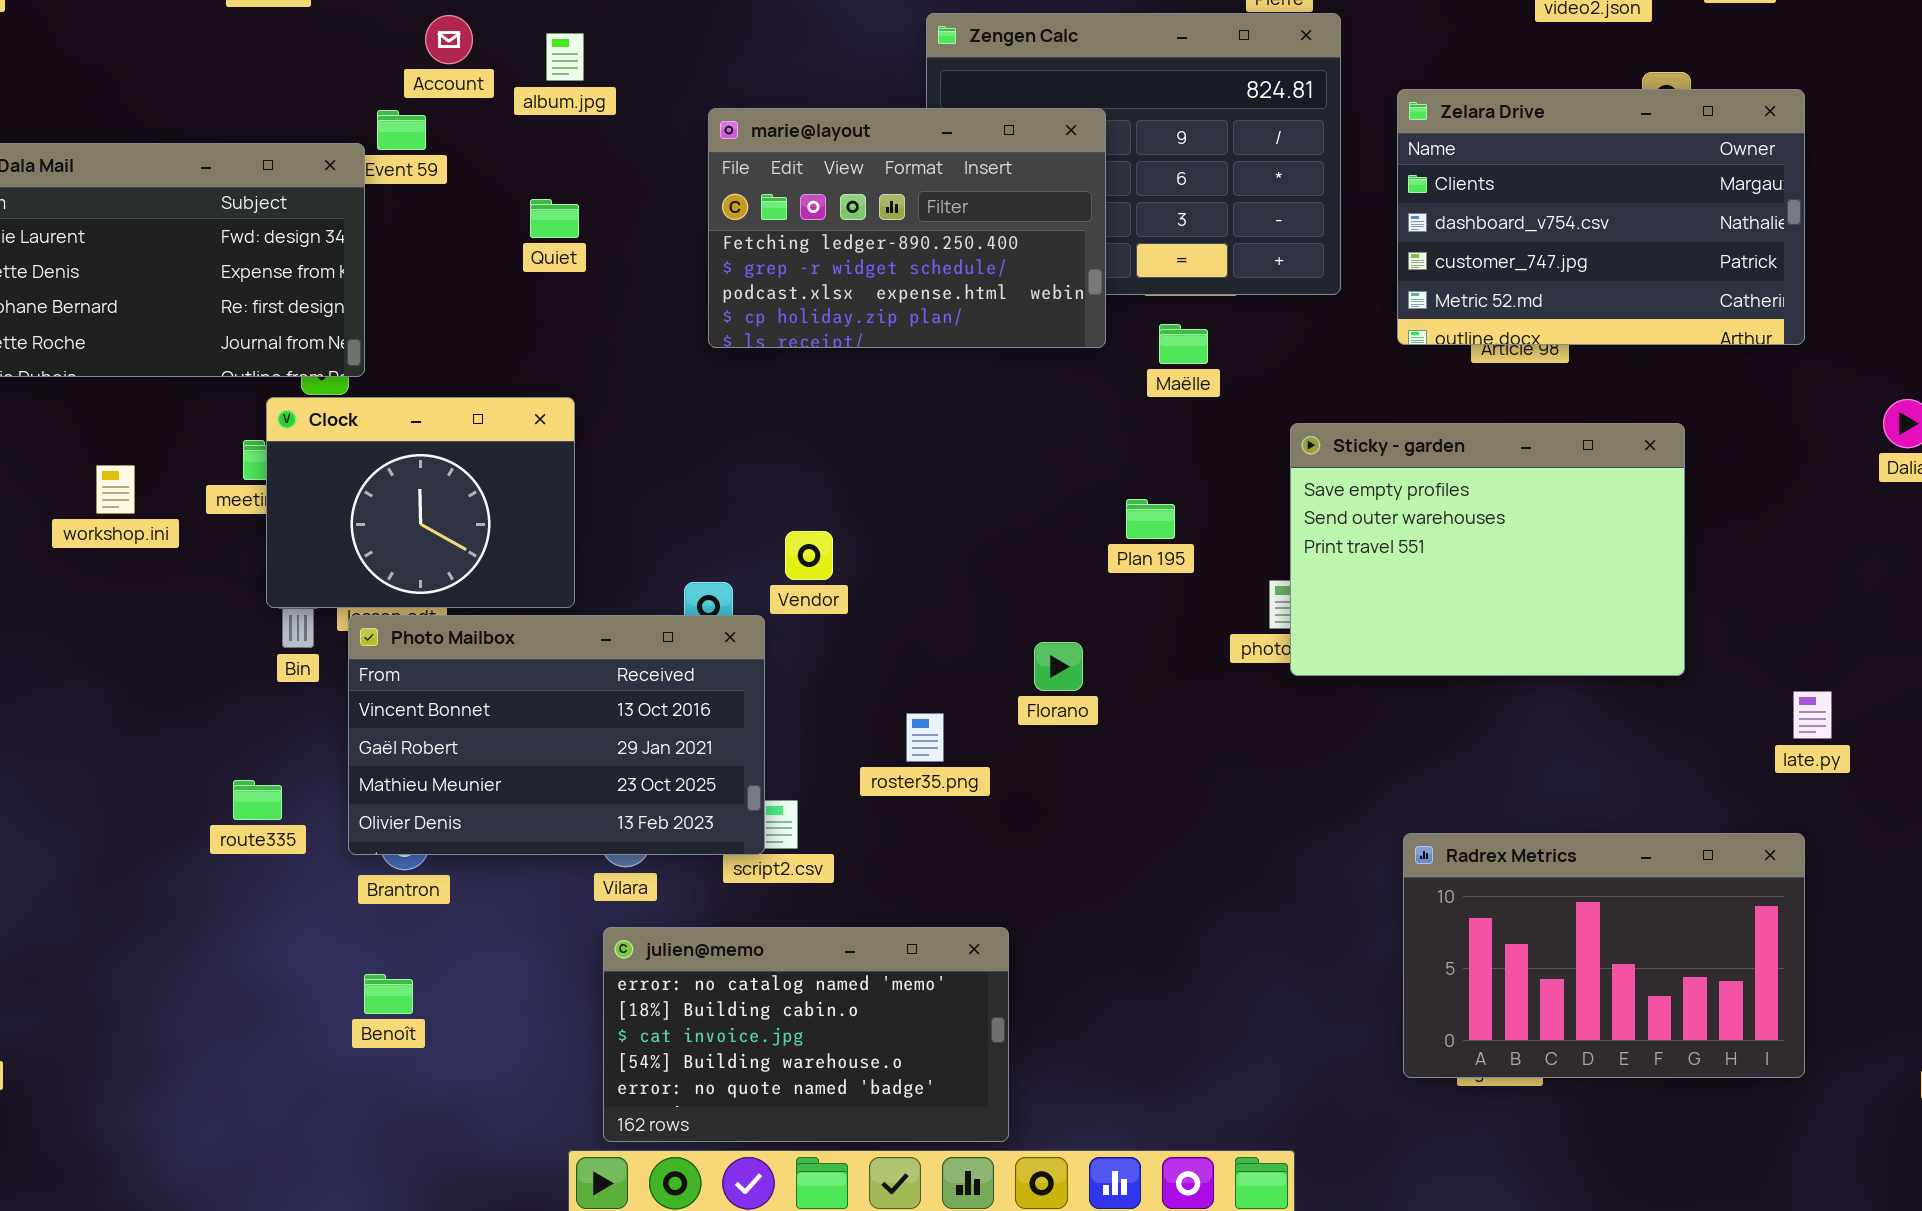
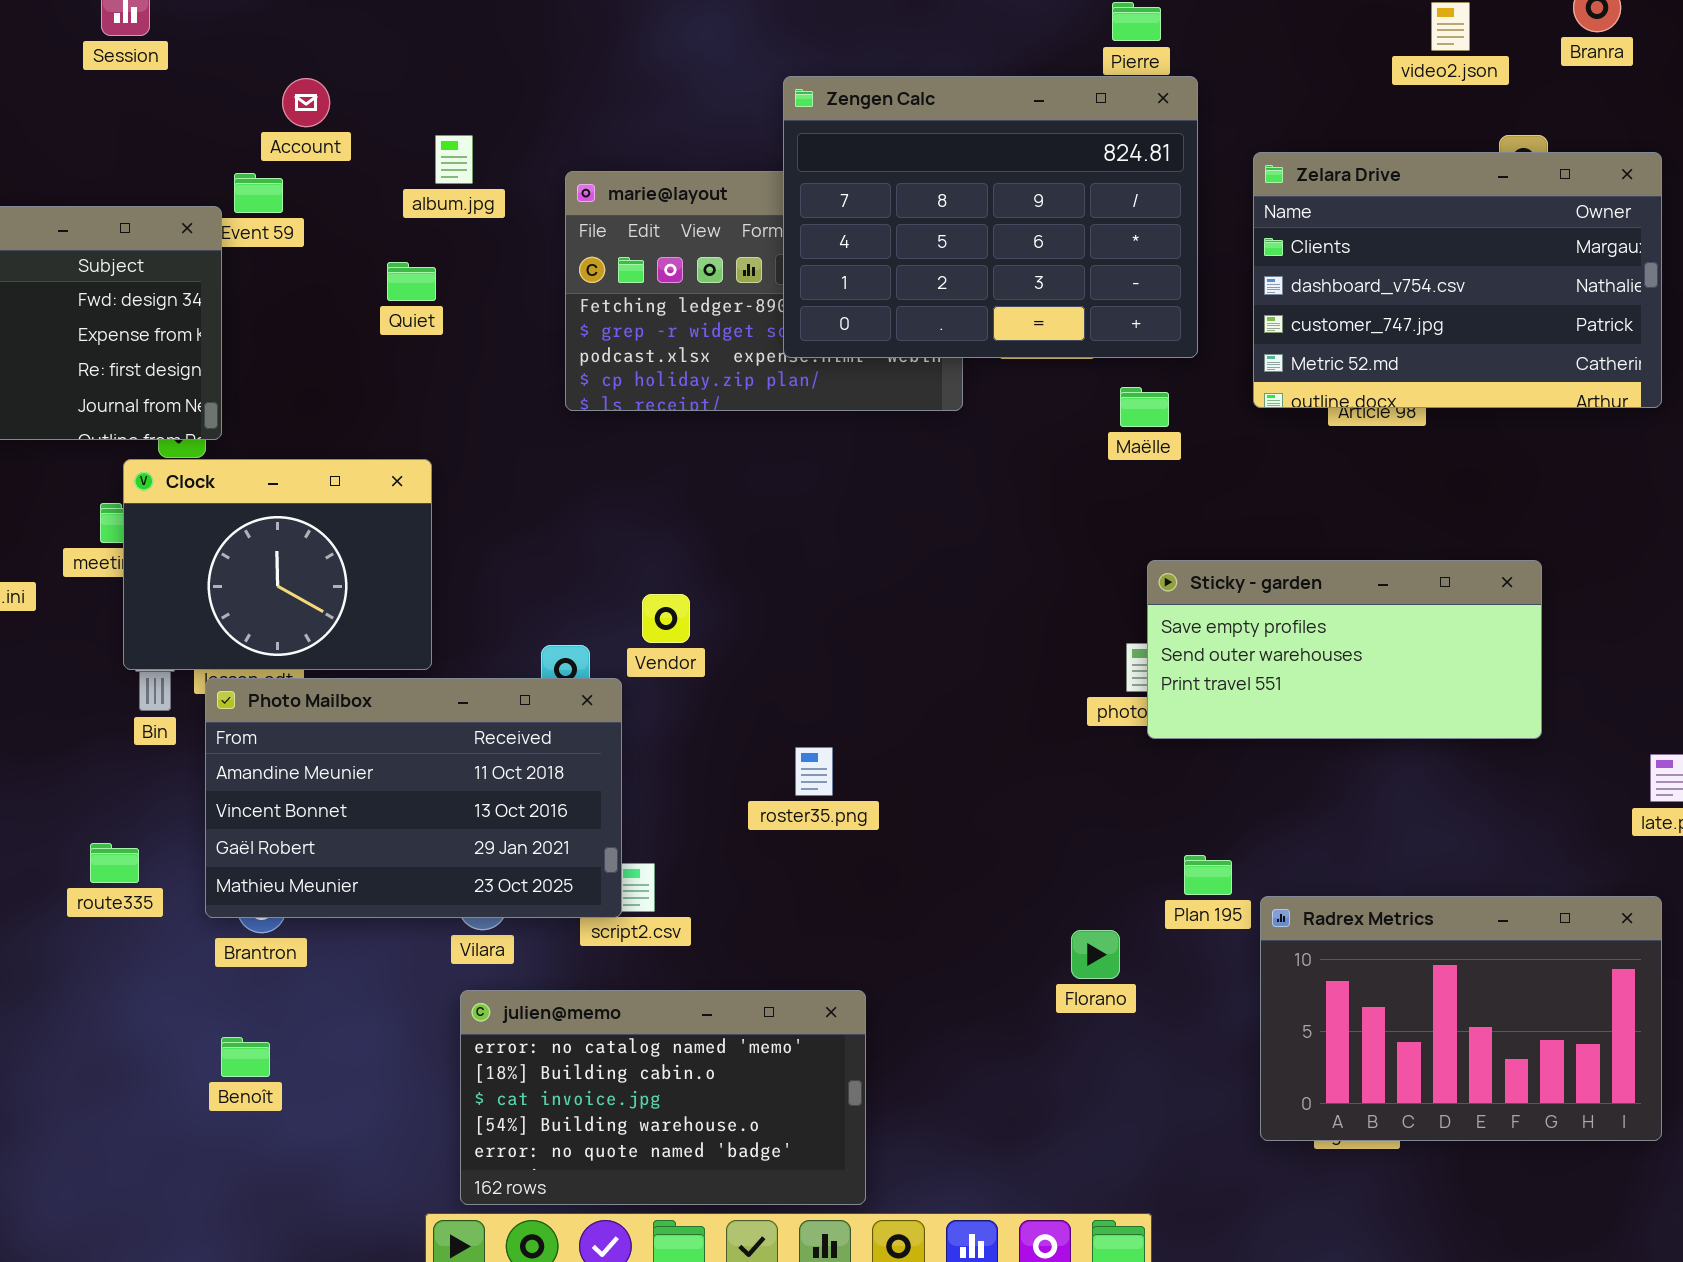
Zengen Calc: [926,13,1341,295] -> [783,76,1198,358], raised
album.jpg: [546,33,584,81] -> [435,135,473,184], moved
Maëlle: [1159,324,1208,364] -> [1120,387,1169,427], moved
Sticky - garden: [1290,423,1685,676] -> [1147,560,1542,739], resized
Plan 195: [1126,499,1175,539] -> [1184,855,1232,895], moved
Photo Mailbox: [348,615,765,855] -> [205,678,622,918], scrolled up 1 row
Florano: [1034,642,1083,691] -> [1071,930,1120,979], moved
roster35.png: [906,713,944,762] -> [795,747,833,796], moved

